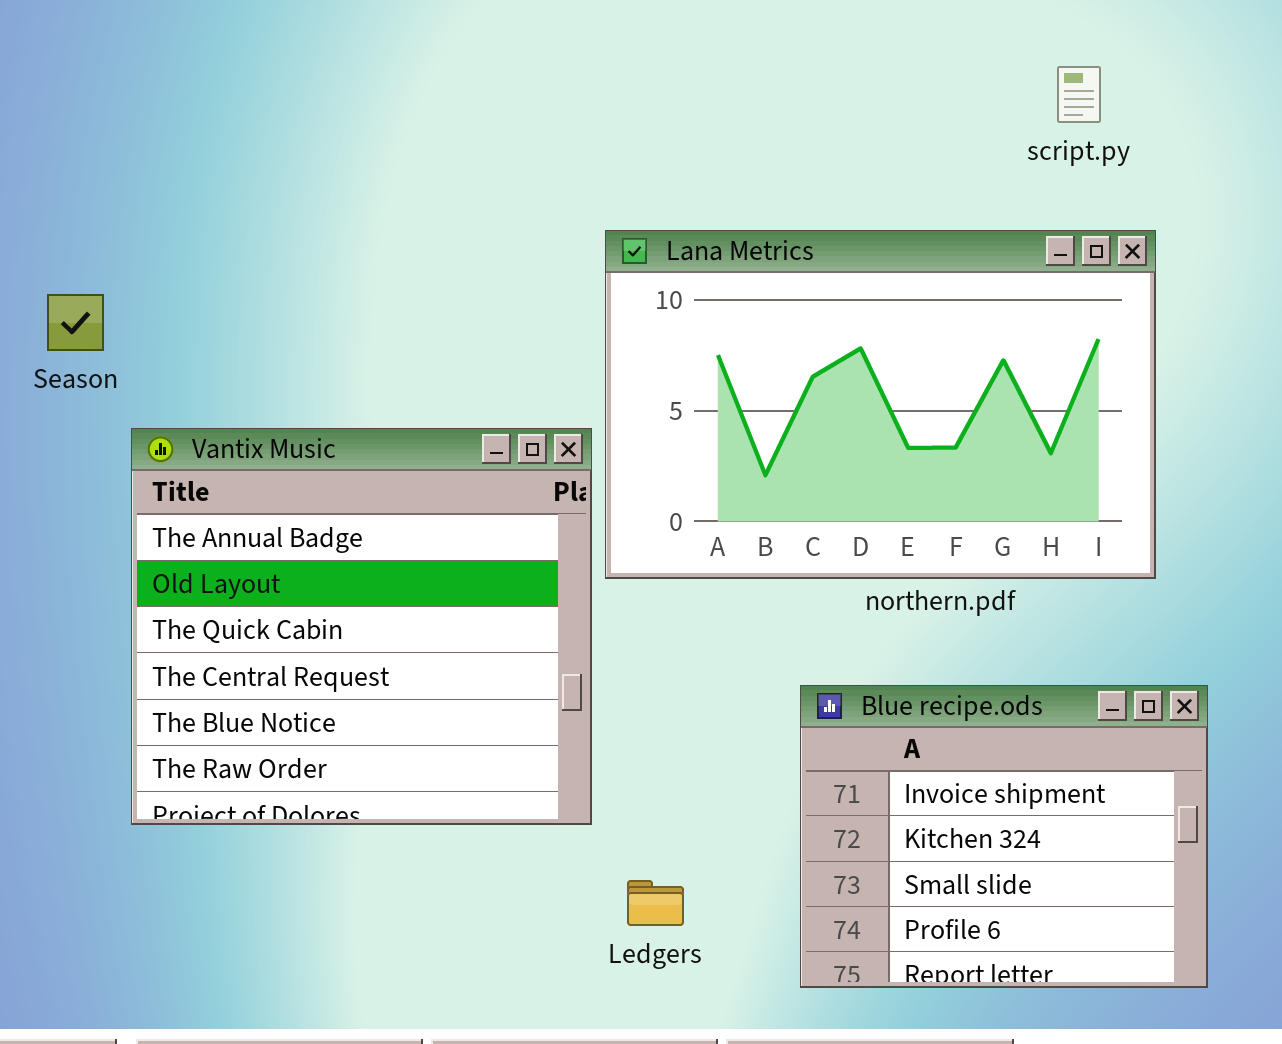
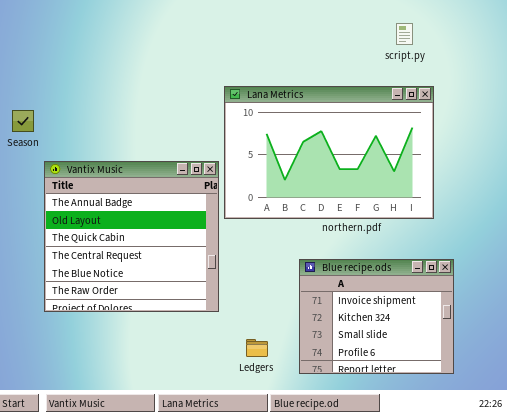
Ledgers: [627,880,684,926] -> [246,339,268,357], moved

